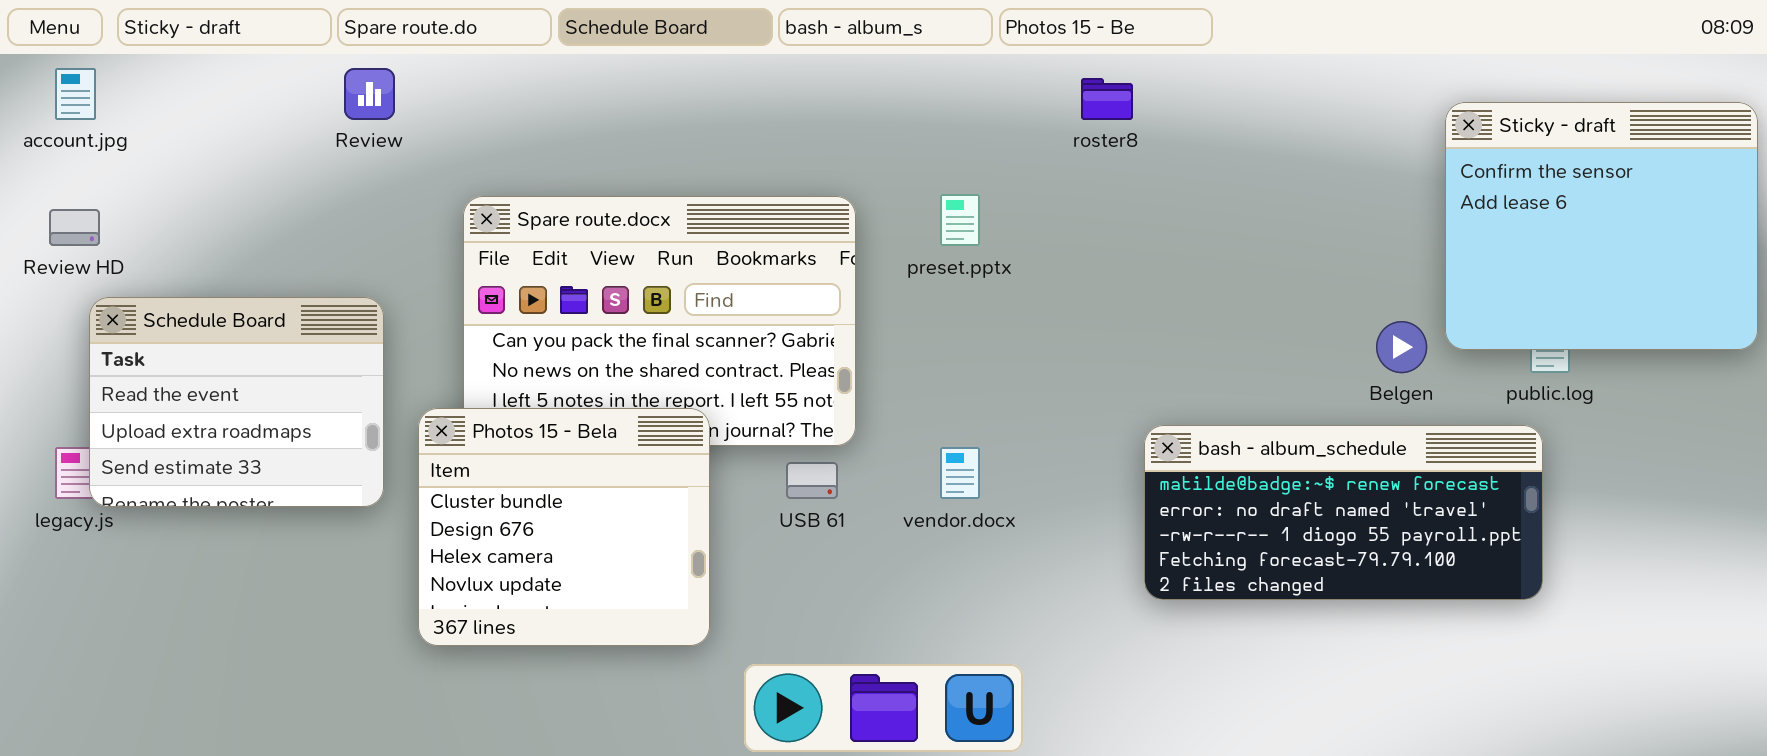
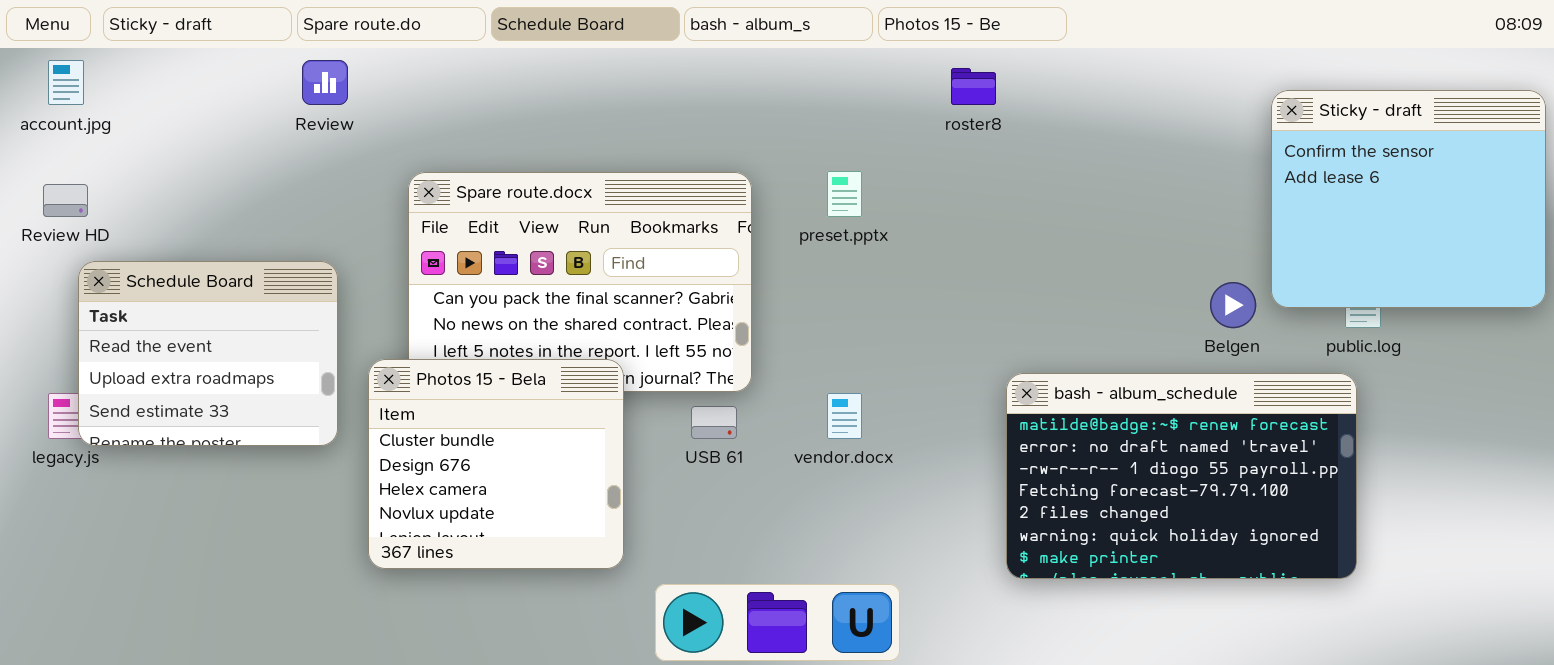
bash - album_schedule: [1144,425,1543,600] -> [1006,373,1357,579], resized

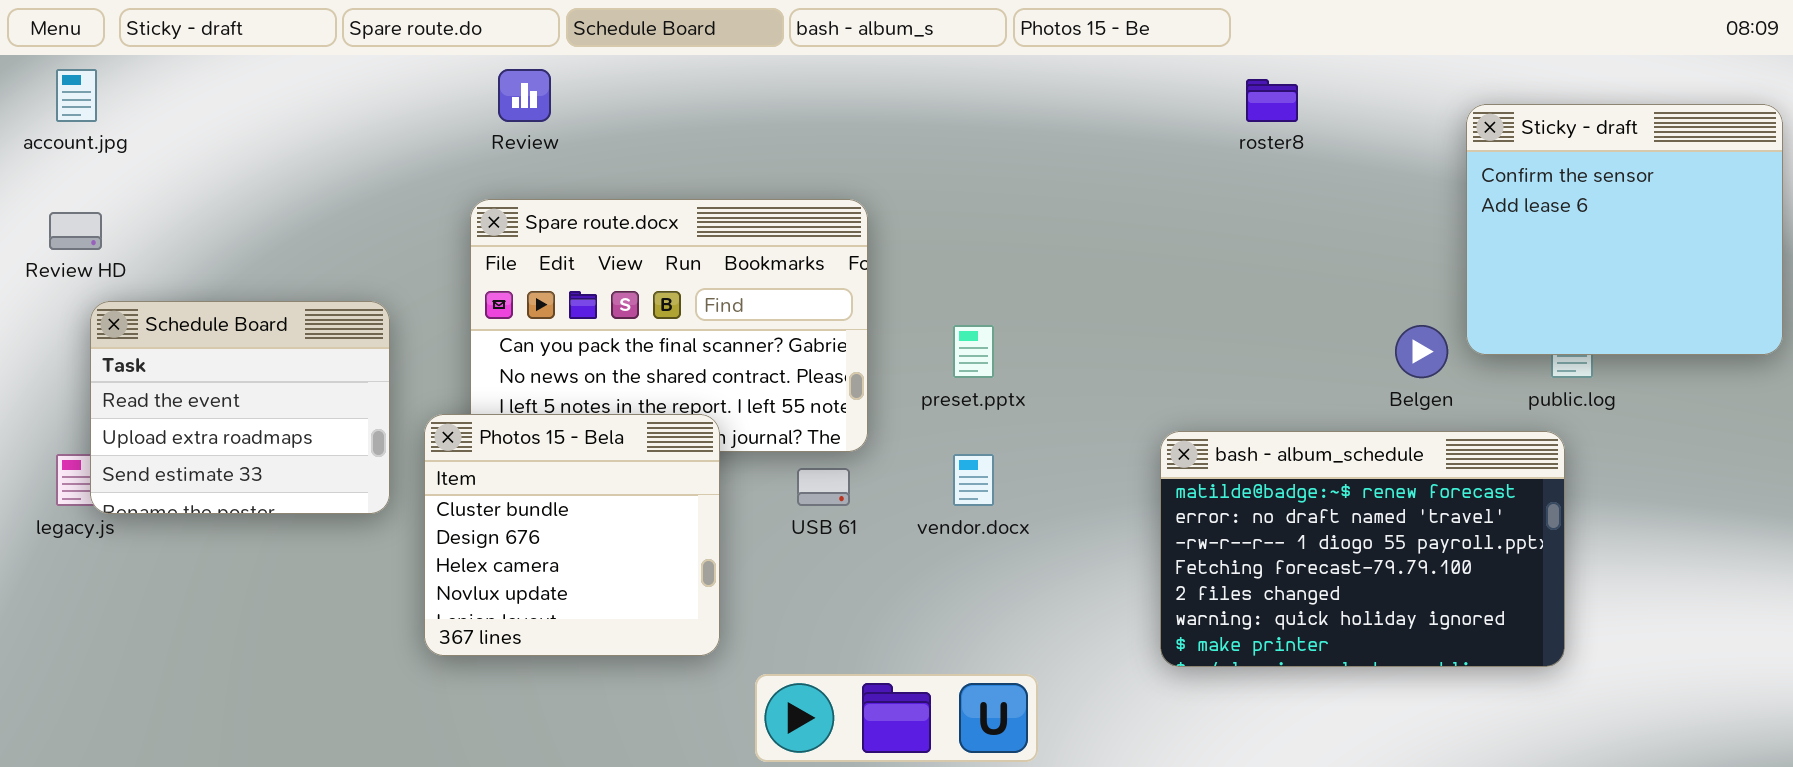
Review: [302,60,348,105] -> [498,69,551,122], moved
roster8: [951,68,996,105] -> [1246,79,1298,122], moved
preset.pptx: [827,171,862,217] -> [953,325,994,378], moved

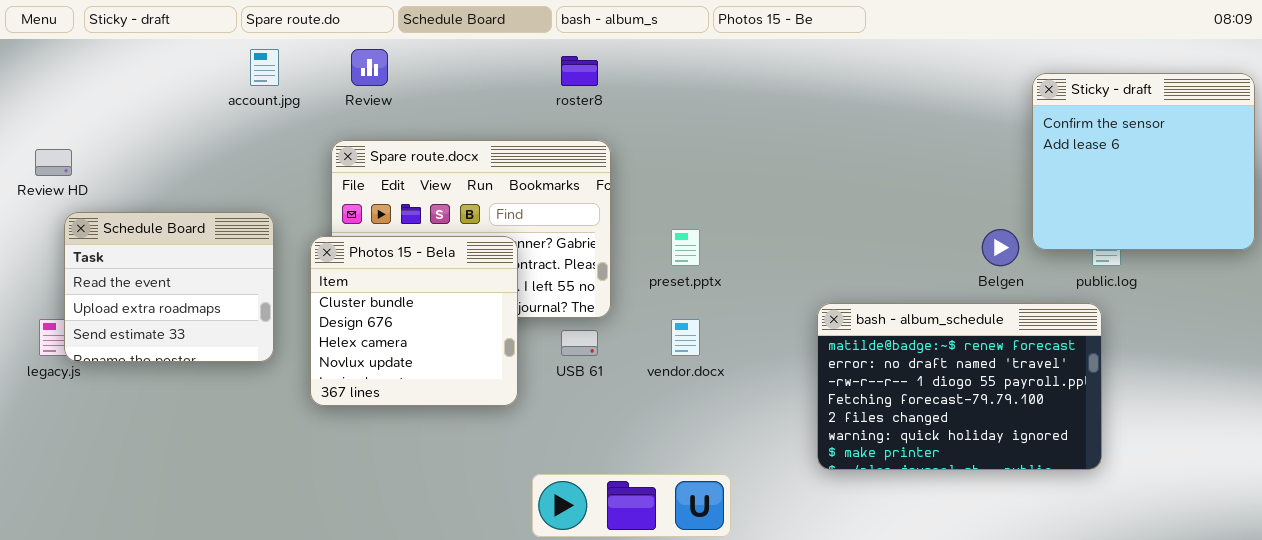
account.jpg: [56,69,97,122] -> [250,49,279,86], moved
roster8: [1246,79,1298,122] -> [561,56,598,86], moved
Photos 15 - Bela: [424,414,720,656] -> [310,236,518,406], moved

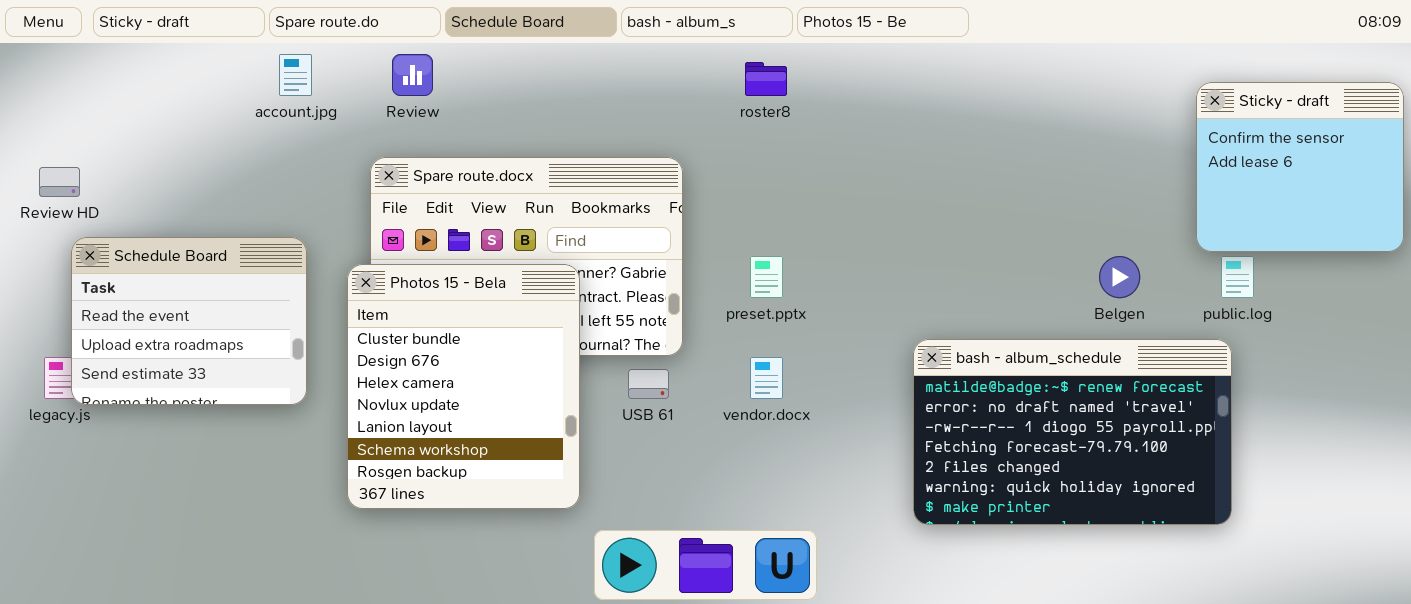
roster8: [561,56,598,86] -> [745,62,787,96], moved
Sticky - draft: [1032,73,1255,250] -> [1196,82,1404,252], resized
Photos 15 - Bela: [310,236,518,406] -> [347,264,580,509], resized

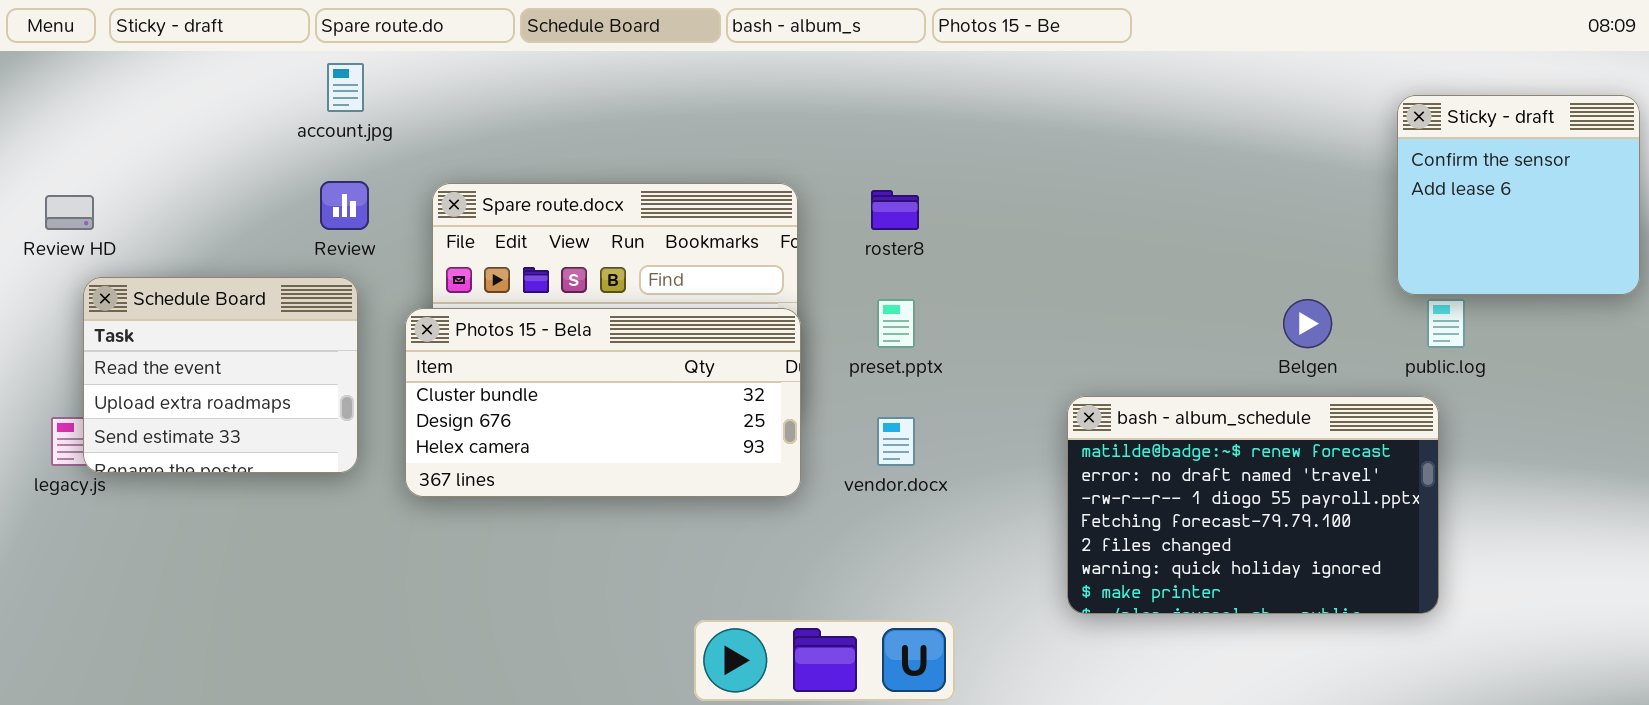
Review: [392,54,433,96] -> [320,181,369,230], moved
roster8: [745,62,787,96] -> [871,190,919,230], moved
Photos 15 - Bela: [347,264,580,509] -> [405,308,801,497], resized

